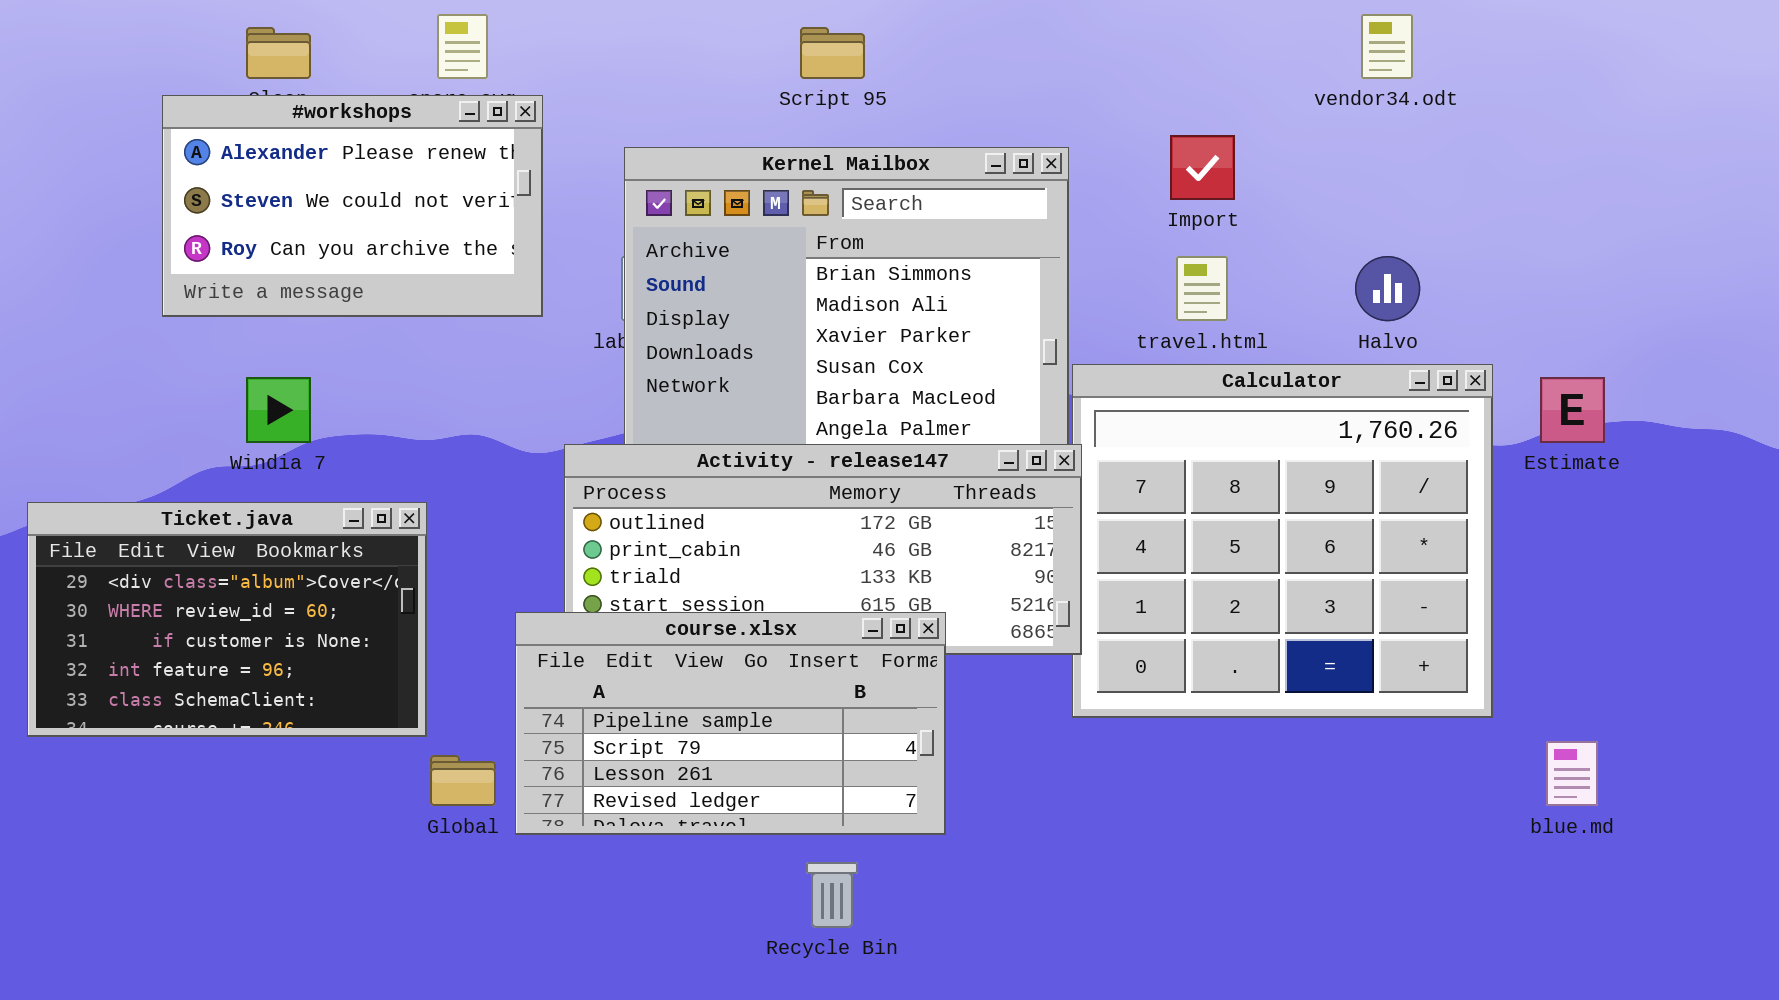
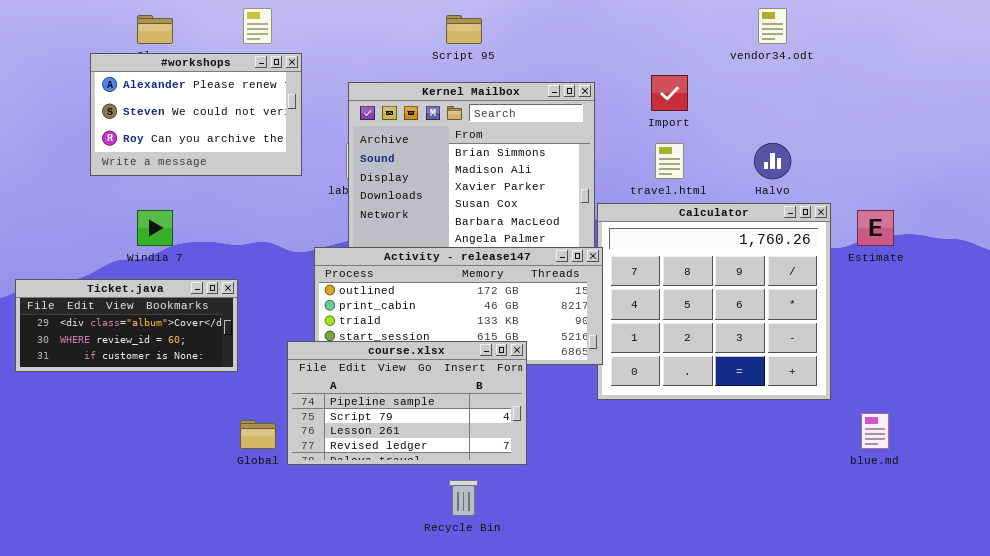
Ticket.java: [27,502,427,737] -> [15,279,238,372], resized

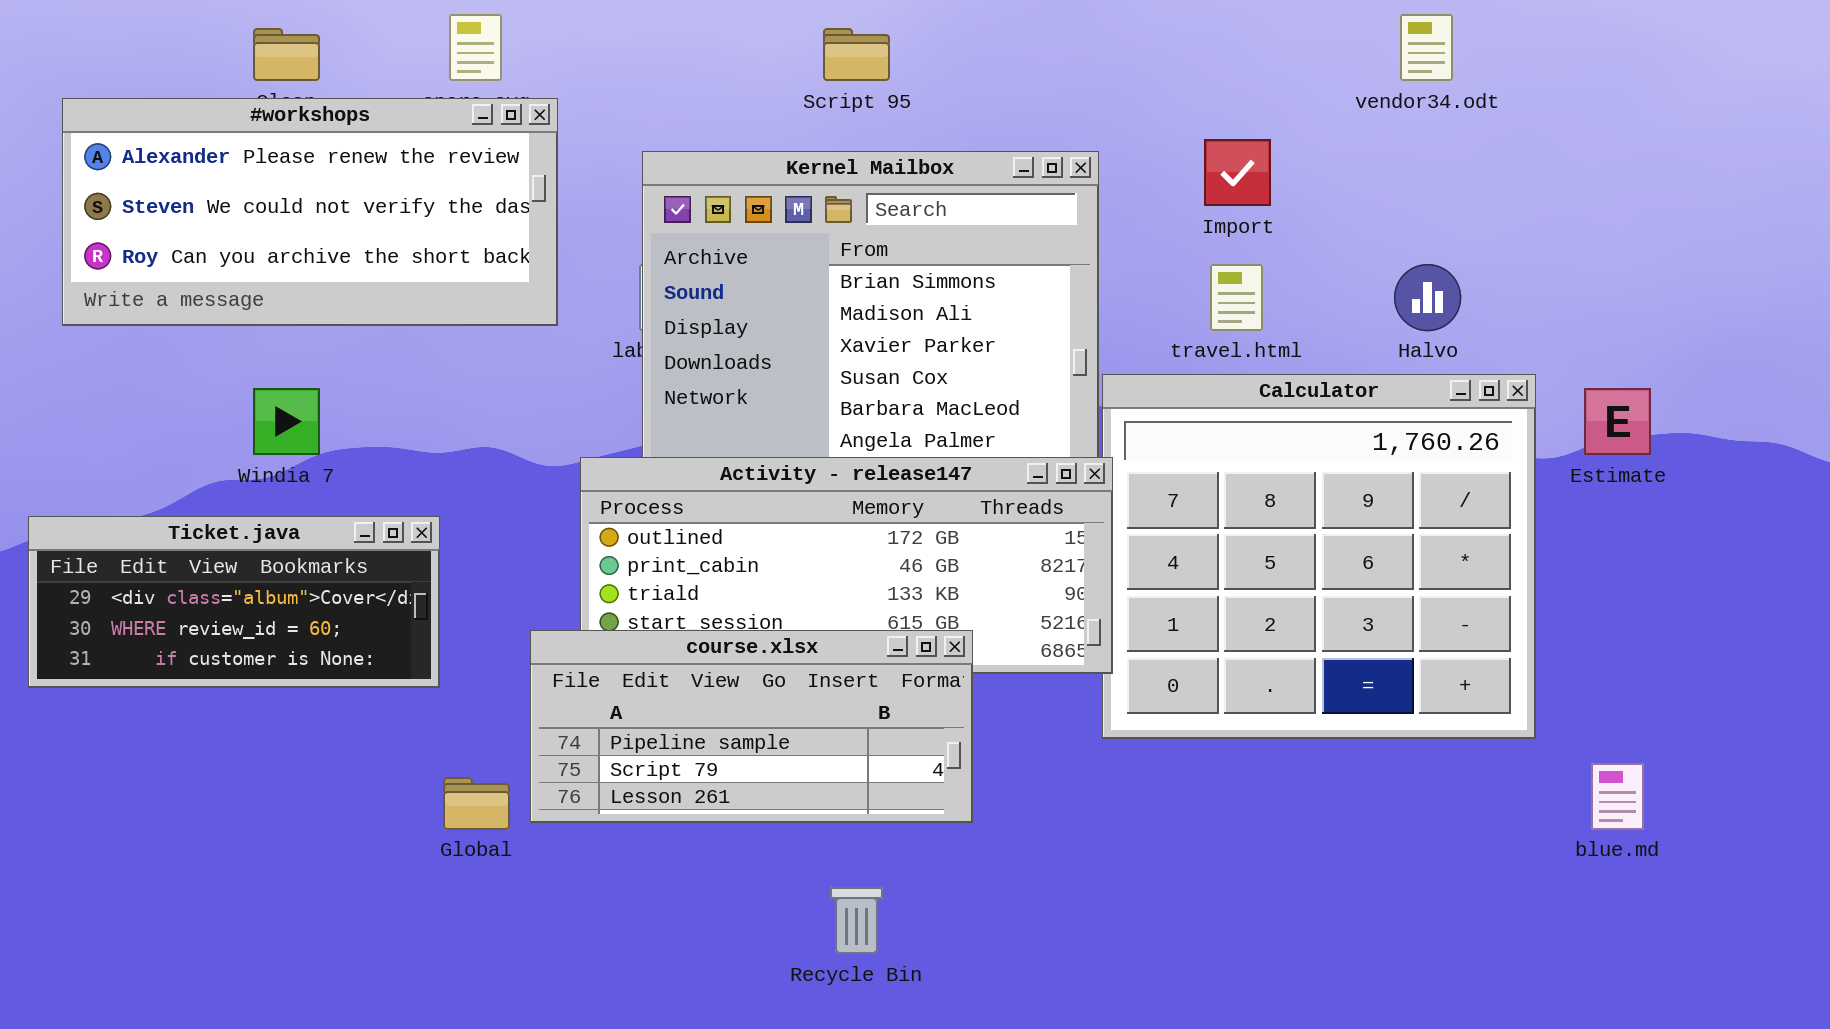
#workshops: [90,53,302,176] -> [62,98,558,326], resized
course.xlsx: [287,341,527,465] -> [530,630,973,823], resized

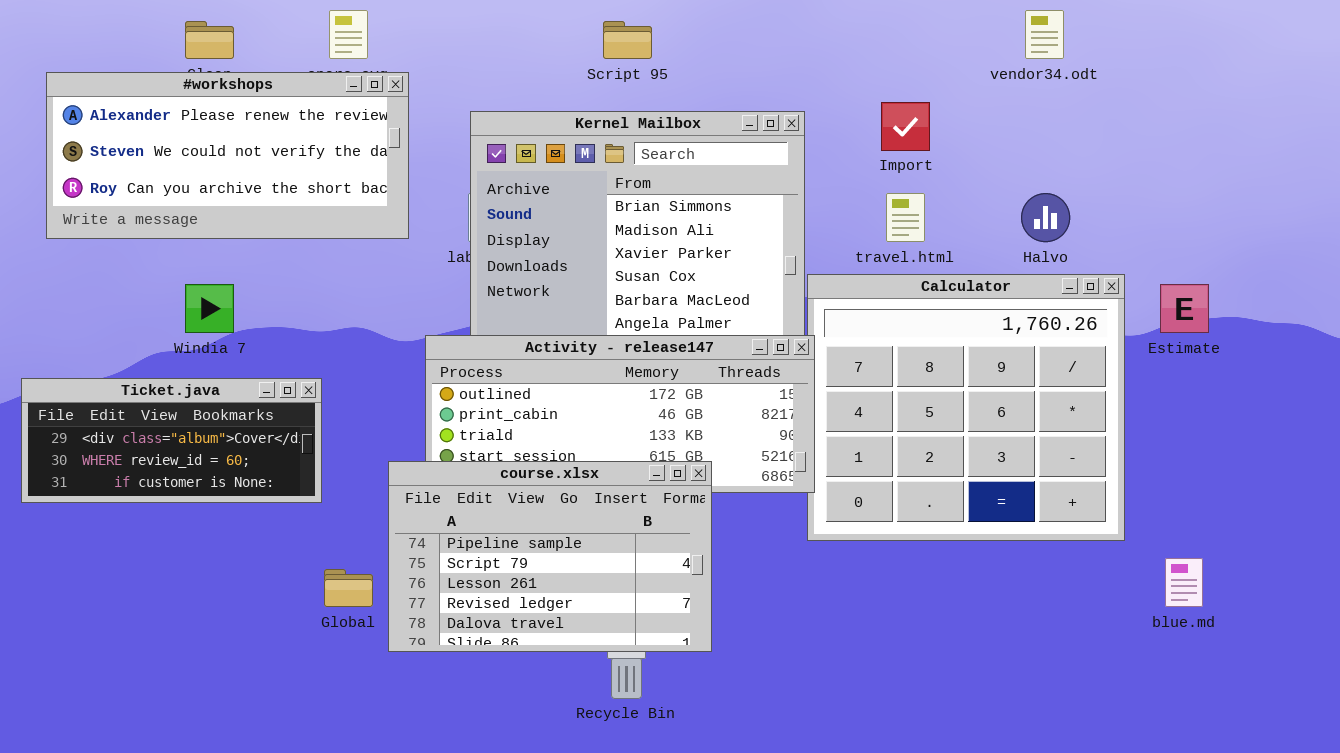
course.xlsx: [530,630,973,823] -> [388,461,712,652], resized

